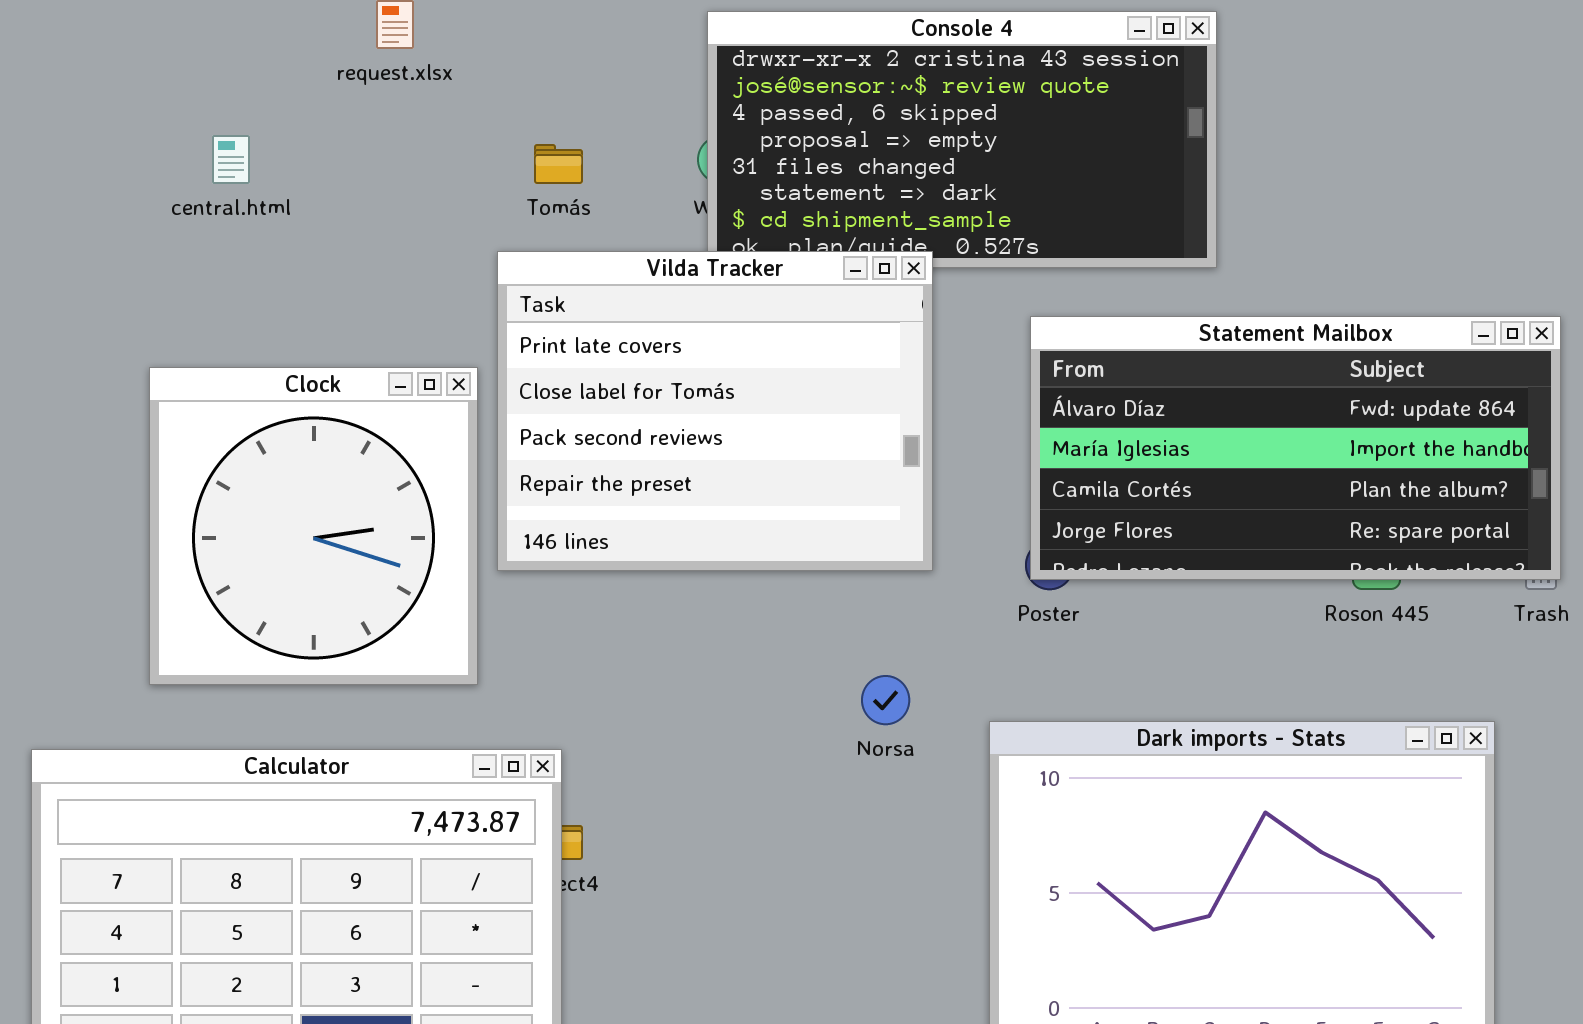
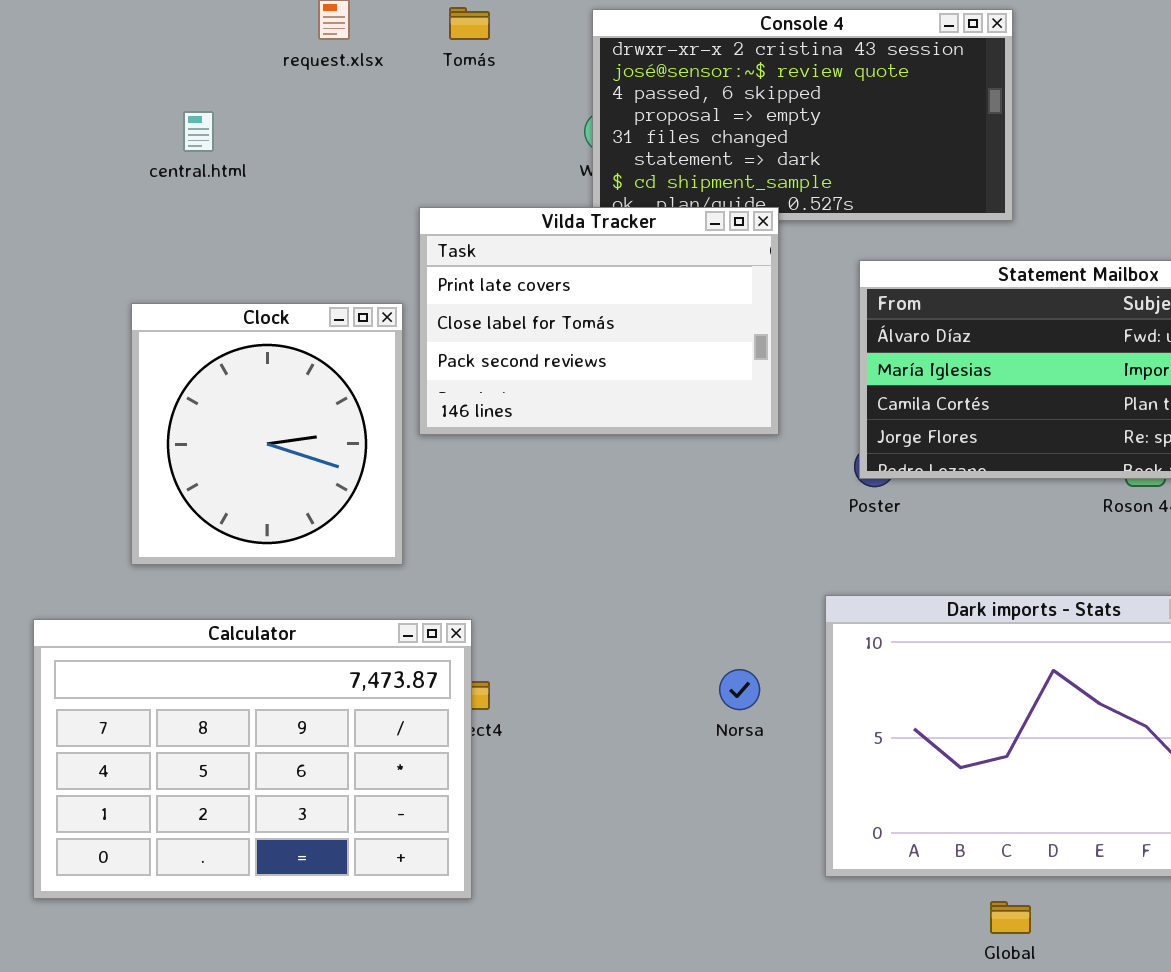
Tomás: [534,144,583,184] -> [449,7,490,40], moved
Vilda Tracker: [497,251,933,571] -> [419,207,779,435], resized
Norsa: [861,675,910,725] -> [719,669,760,710], moved

